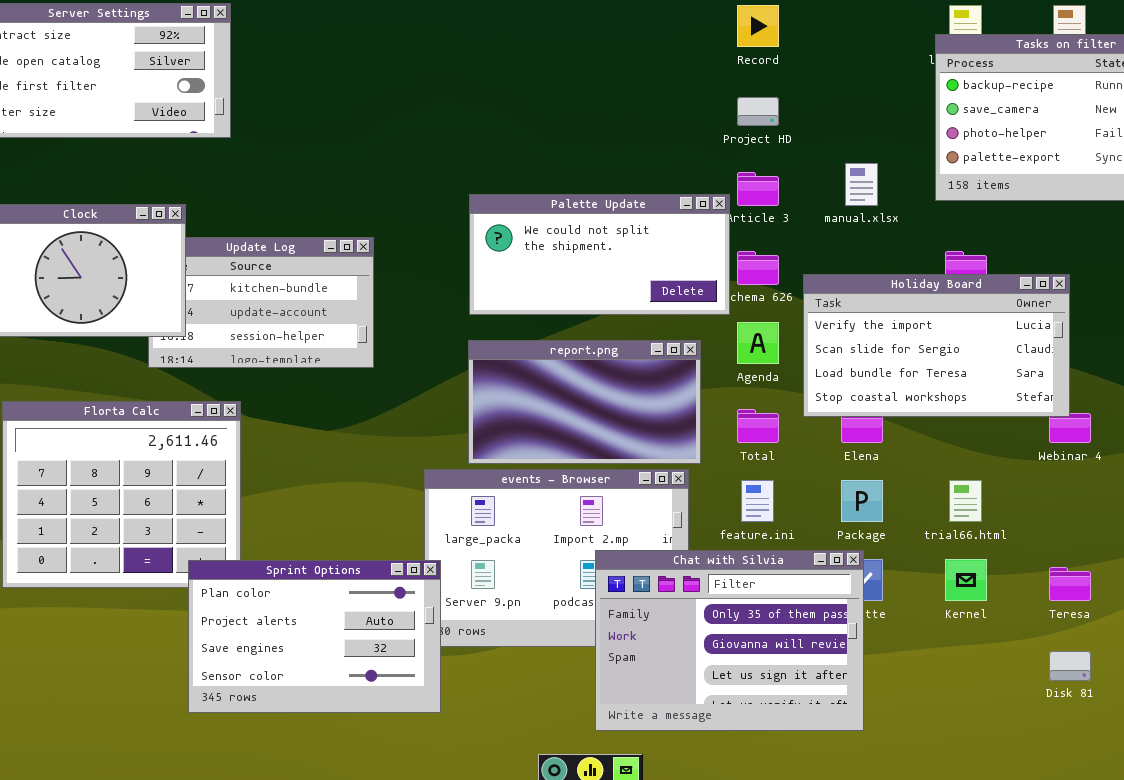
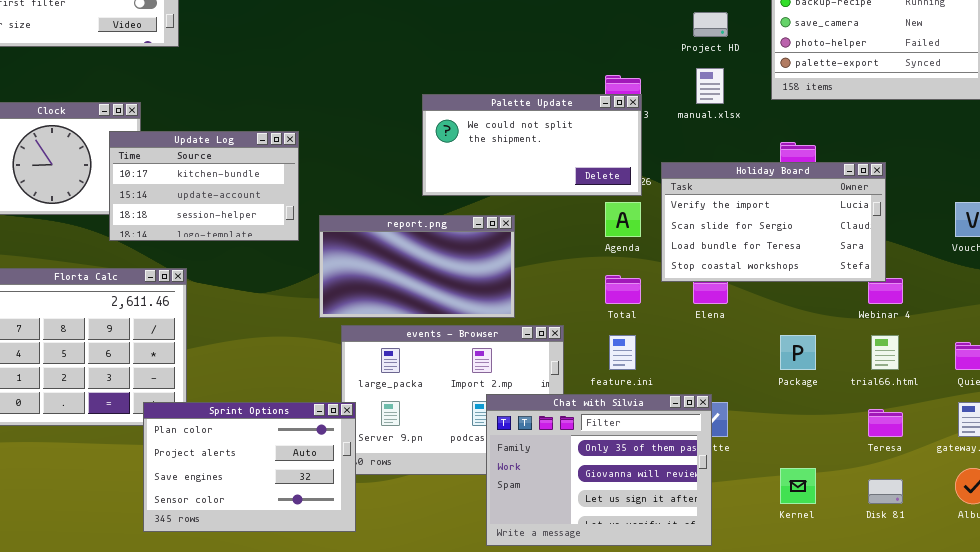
Project HD: [737,97,779,126] -> [693,12,728,37], moved
Palette Update: [469,194,730,315] -> [422,94,642,196], moved
Update Log: [148,237,374,368] -> [109,131,299,241], raised
report.png: [468,340,701,464] -> [319,215,515,318], moved
Package: [841,480,883,522] -> [780,335,816,370], moved
trial66.html: [949,480,982,522] -> [871,335,899,370], moved
Kernel: [945,559,987,601] -> [780,468,816,504], moved

